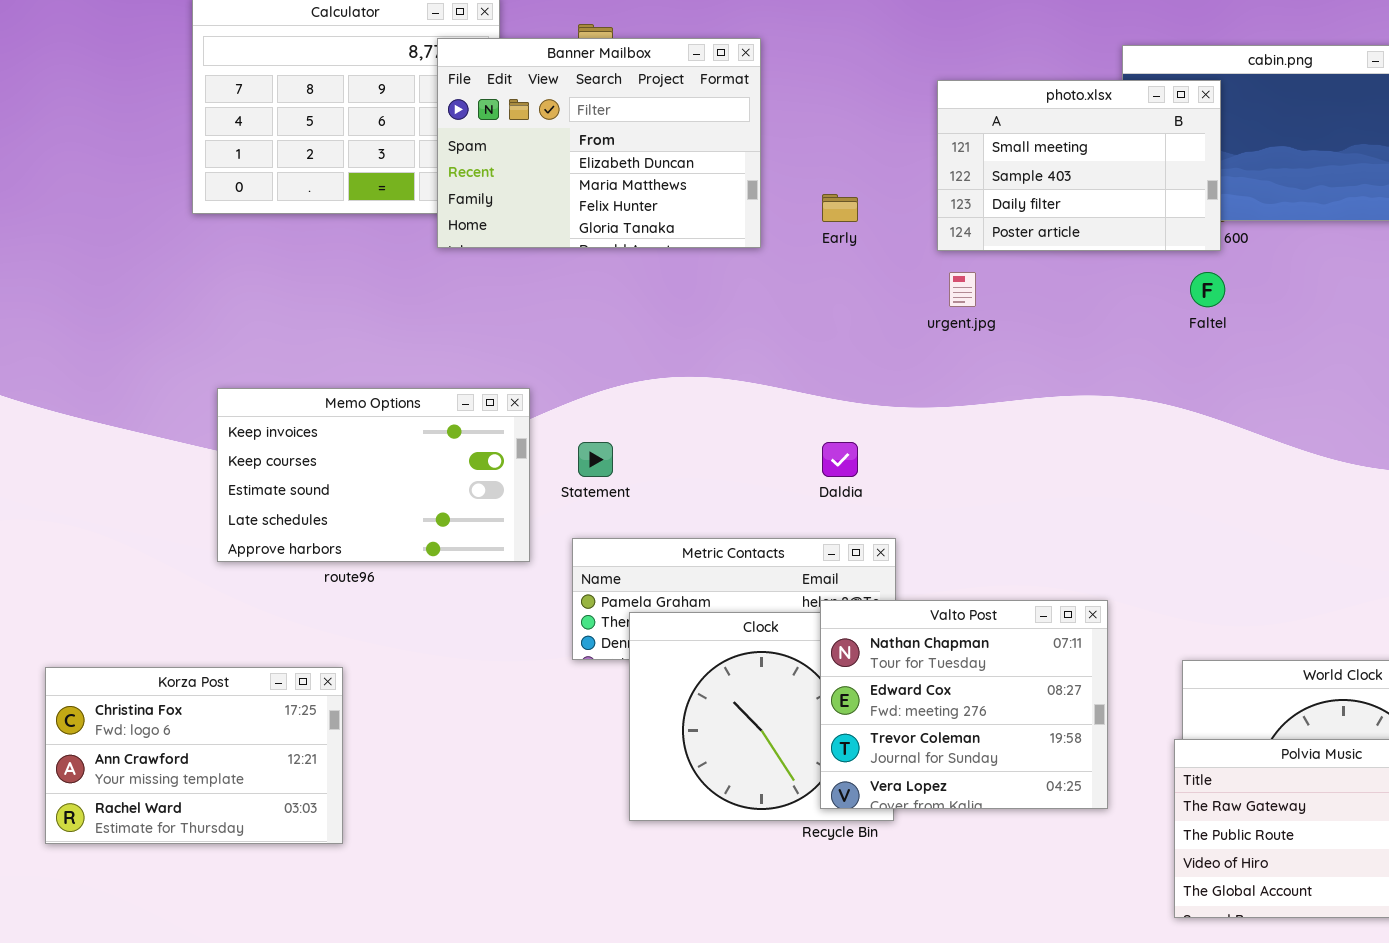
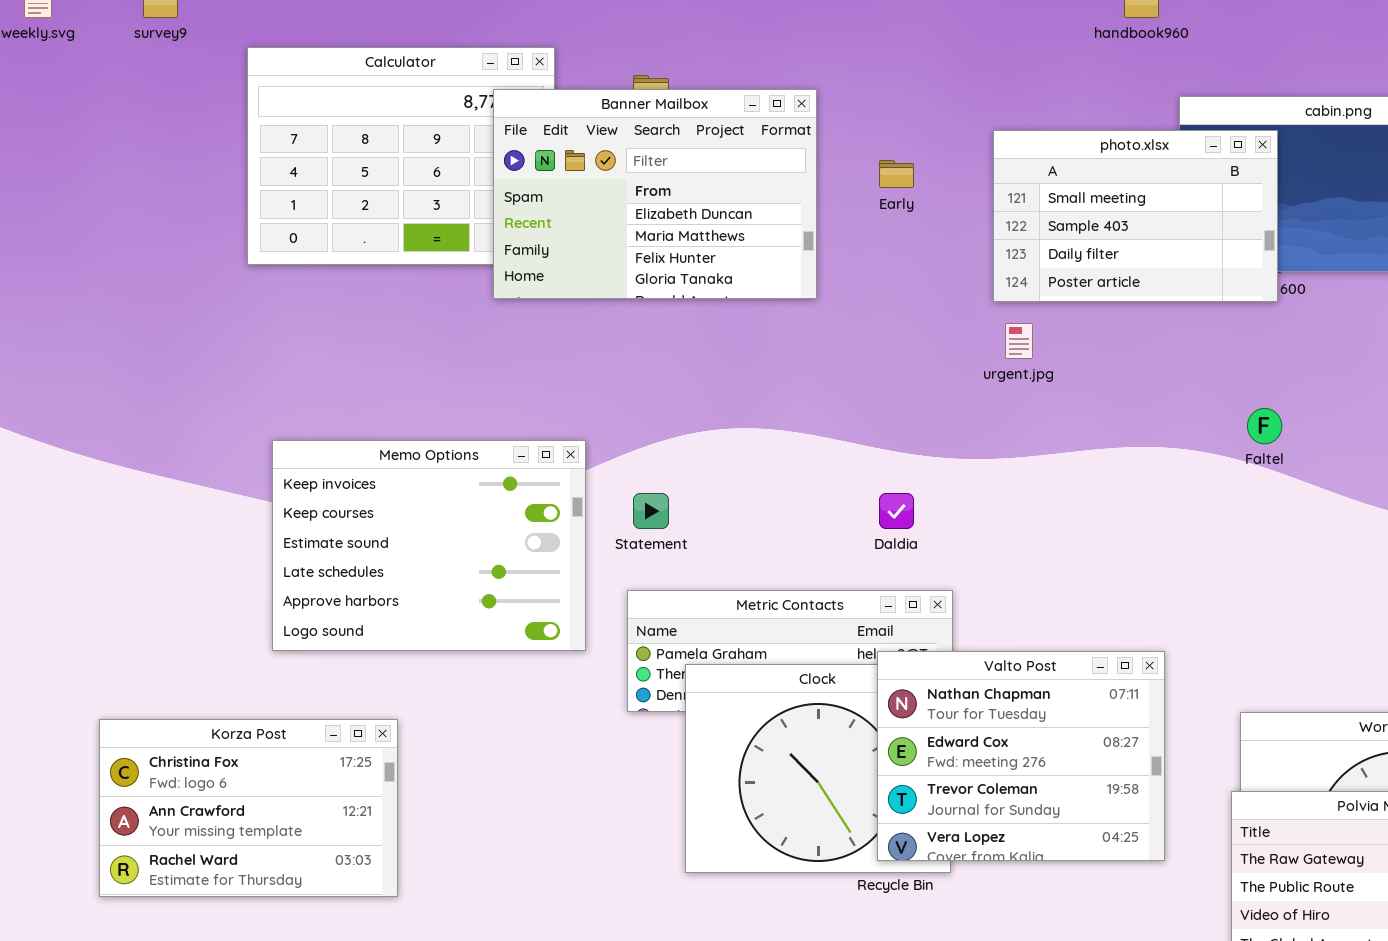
Early: [822,194,858,222] -> [879,160,914,188], moved
Faltel: [1190,272,1225,307] -> [1247,408,1282,444], moved
Memo Options: [217,388,530,562] -> [272,440,586,651], resized

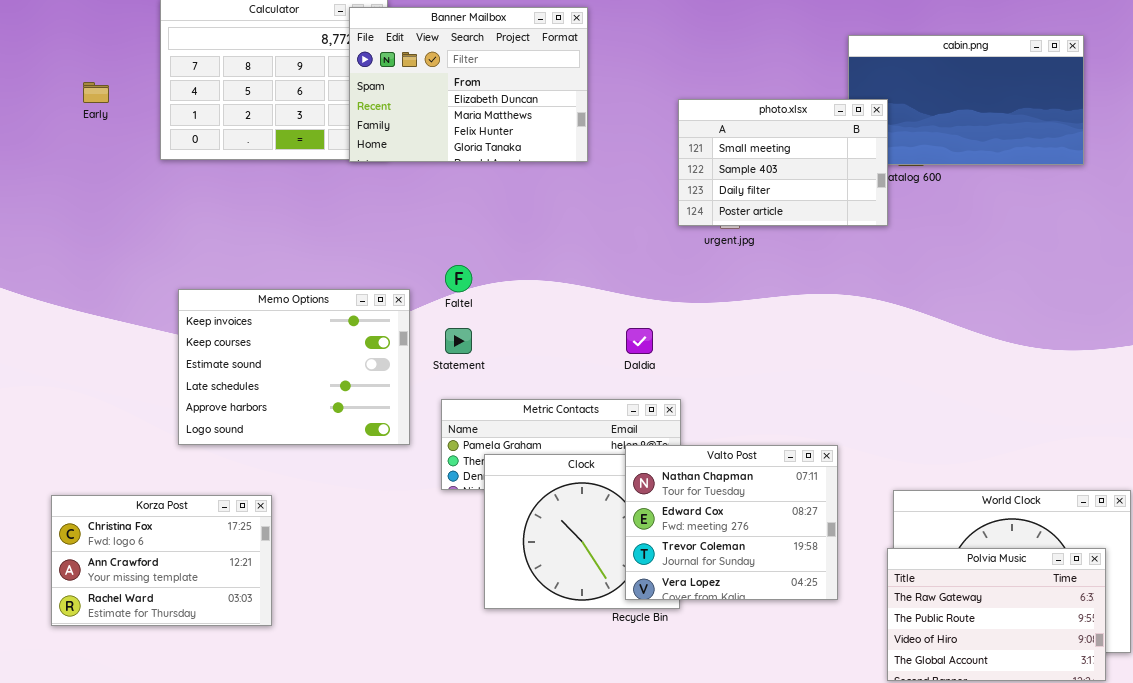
Banner Mailbox: [493,89,817,299] -> [349,7,588,162], moved
photo.xlsx: [993,130,1278,302] -> [678,99,888,226], moved
Early: [879,160,914,188] -> [83,82,109,103], moved
Faltel: [1247,408,1282,444] -> [445,265,472,292], moved

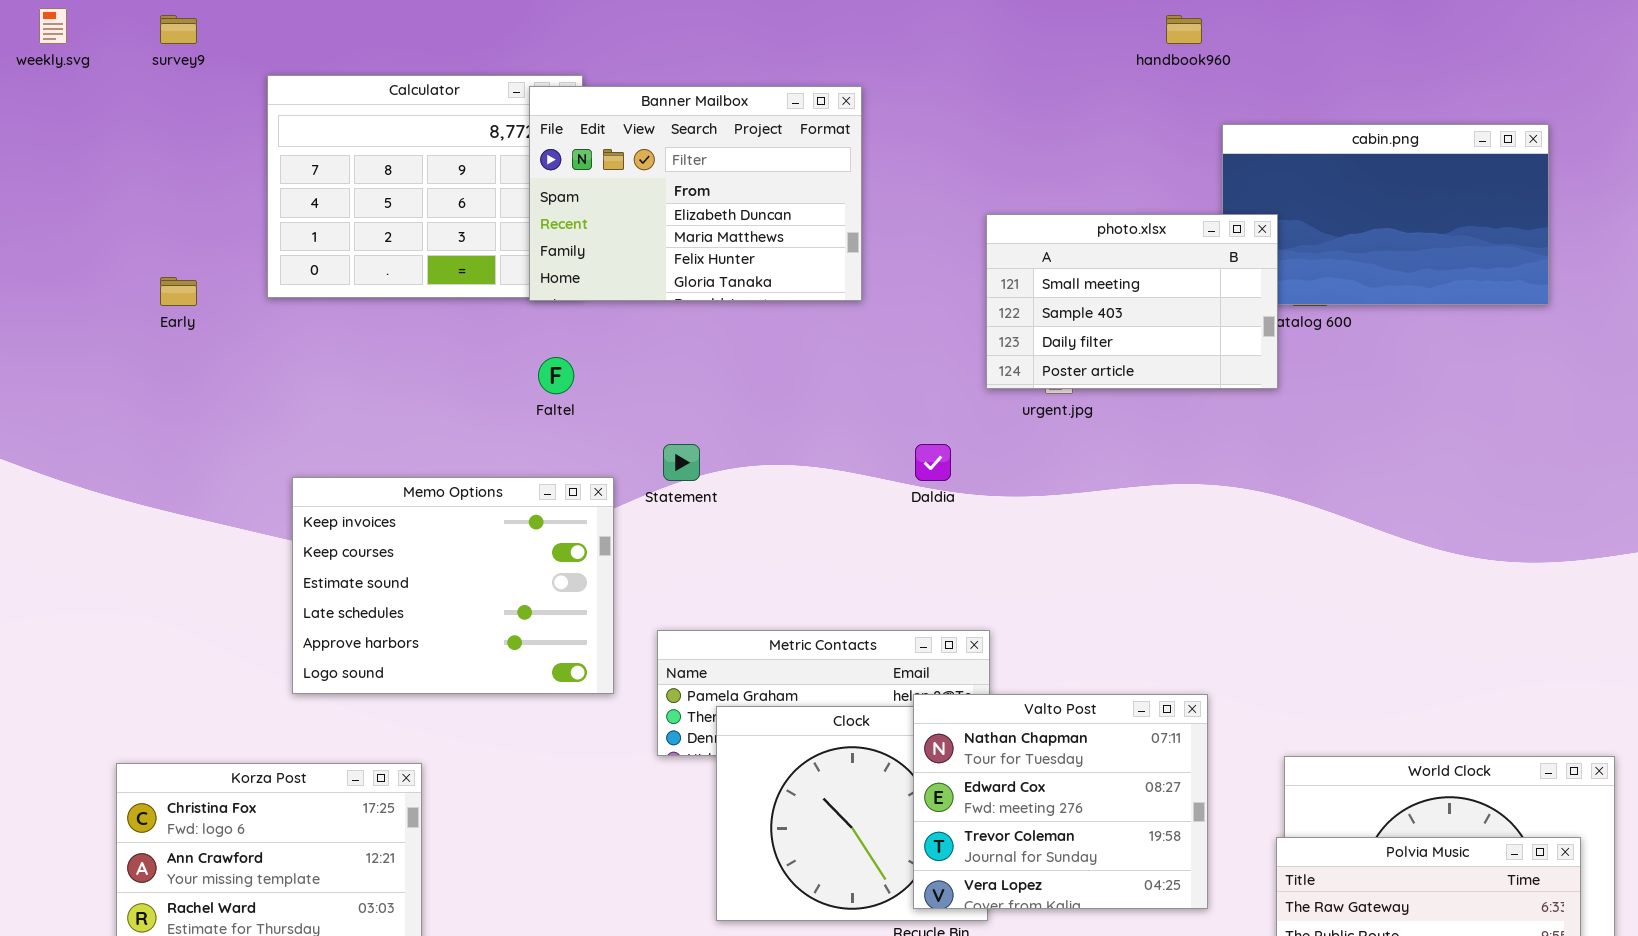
Early: [83,82,109,103] -> [160,277,197,306], moved
Faltel: [445,265,472,292] -> [538,357,574,394], moved
Statement: [445,328,472,354] -> [663,444,700,481], moved
Daldia: [626,328,653,354] -> [915,444,951,481], moved

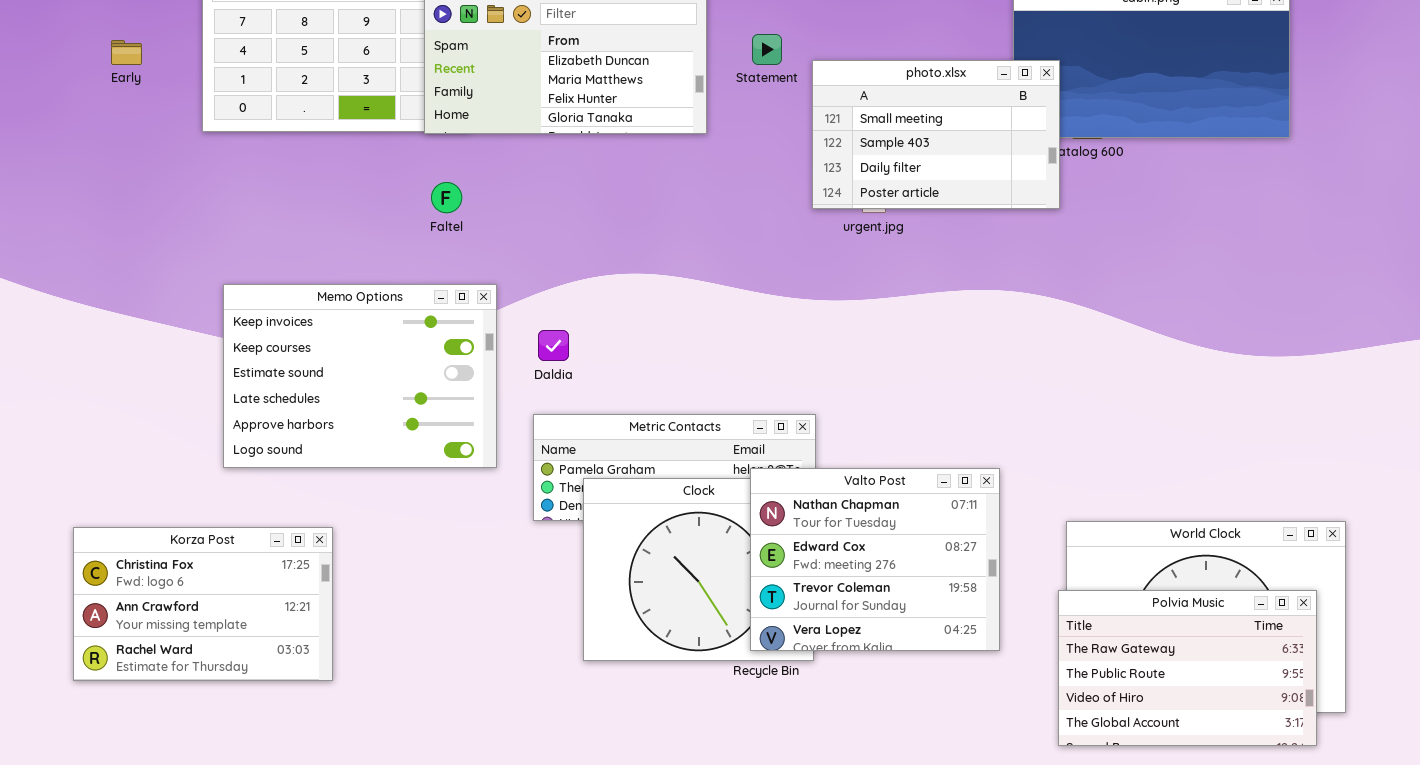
Early: [160,277,197,306] -> [111,40,142,65], moved
Statement: [663,444,700,481] -> [752,34,782,65], moved
Daldia: [915,444,951,481] -> [538,330,569,361], moved

